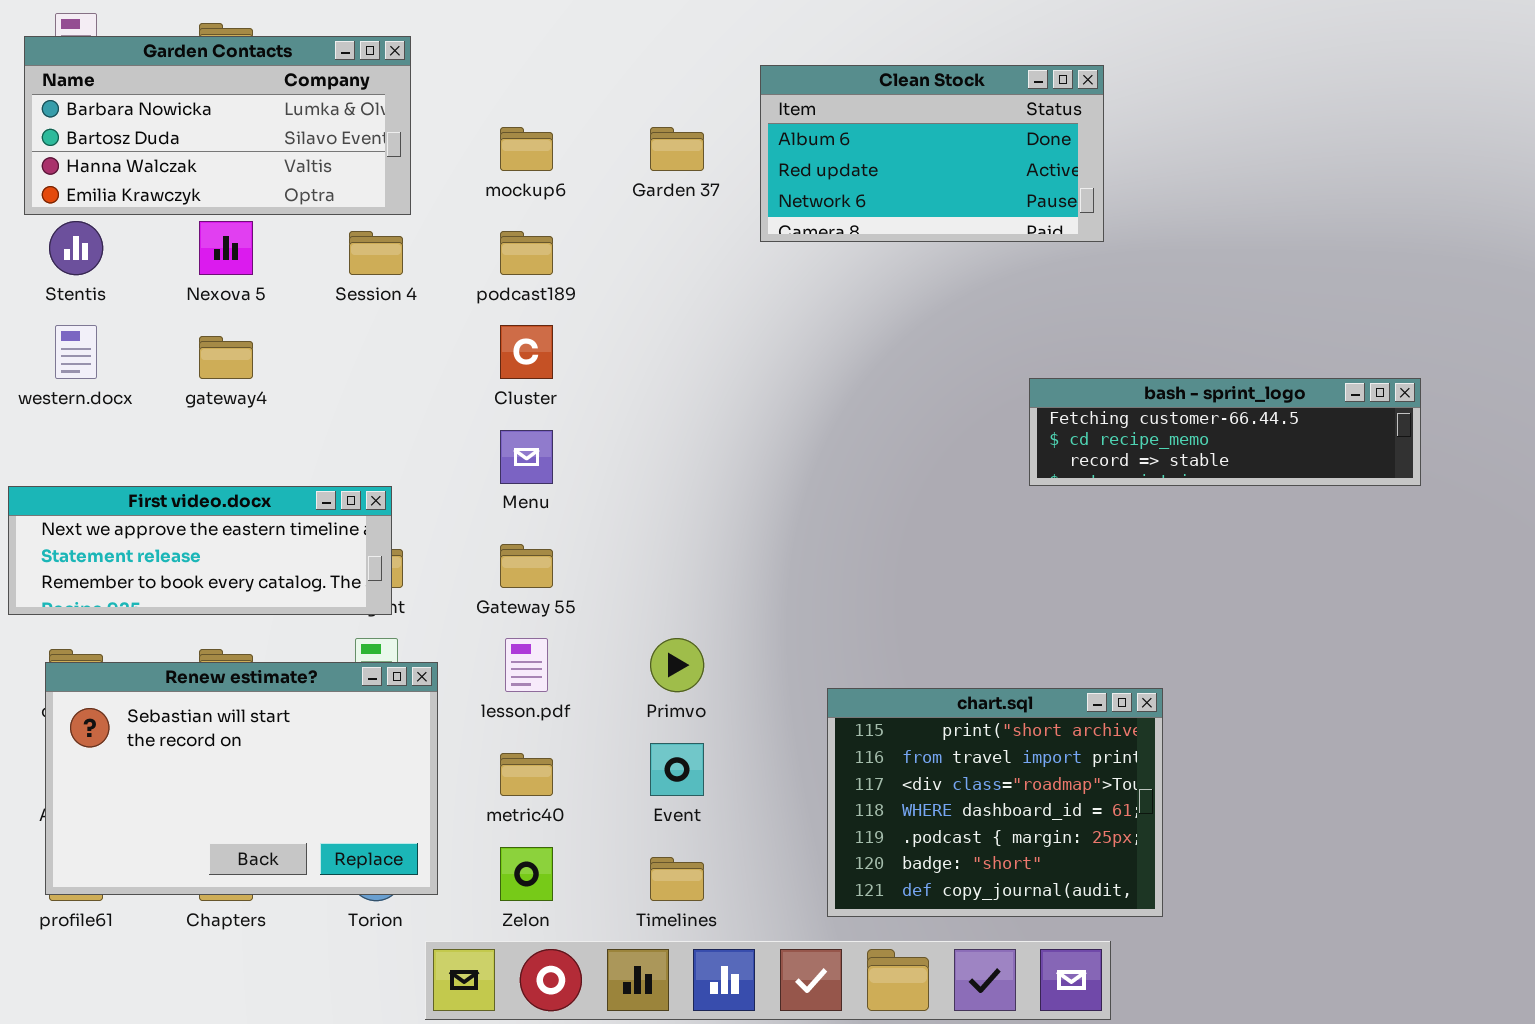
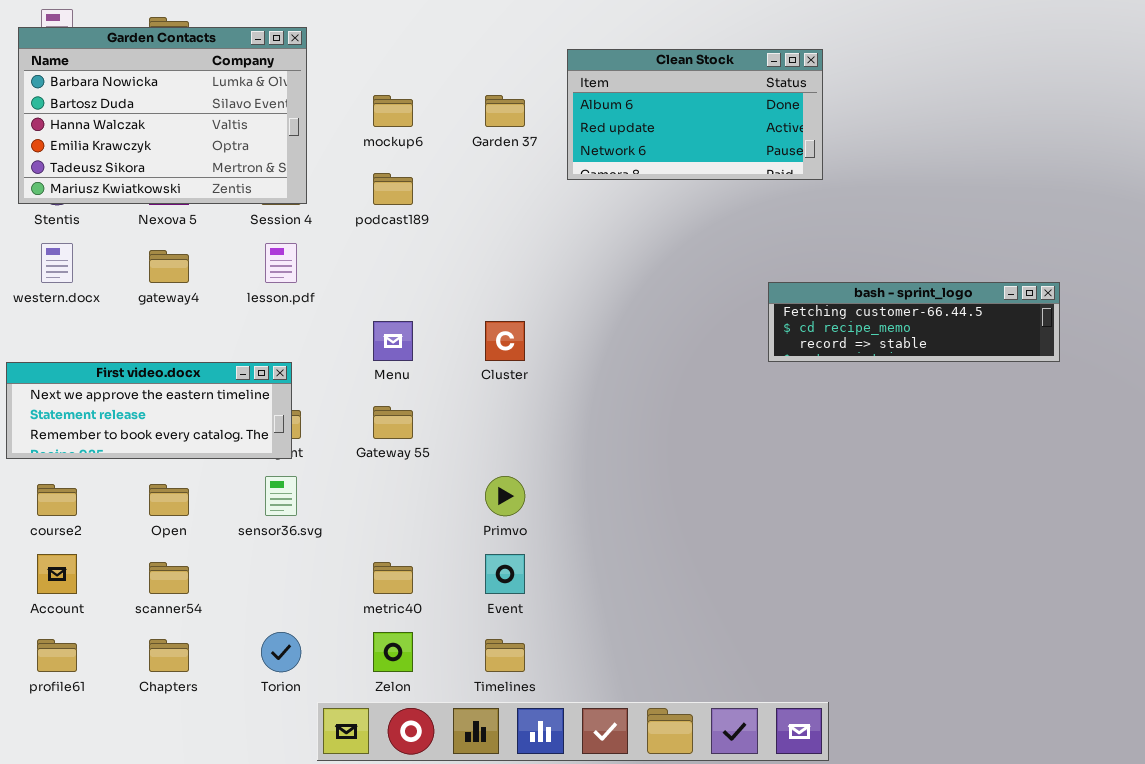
Garden Contacts: [24,36,411,215] -> [18,27,307,204], resized
Cluster: [500,325,553,379] -> [485,321,525,361], moved
lesson.pdf: [505,638,548,692] -> [265,243,297,283], moved
Renew estimate?: [45,662,438,895] -> none, closed
chart.sql: [827,688,1163,917] -> none, closed

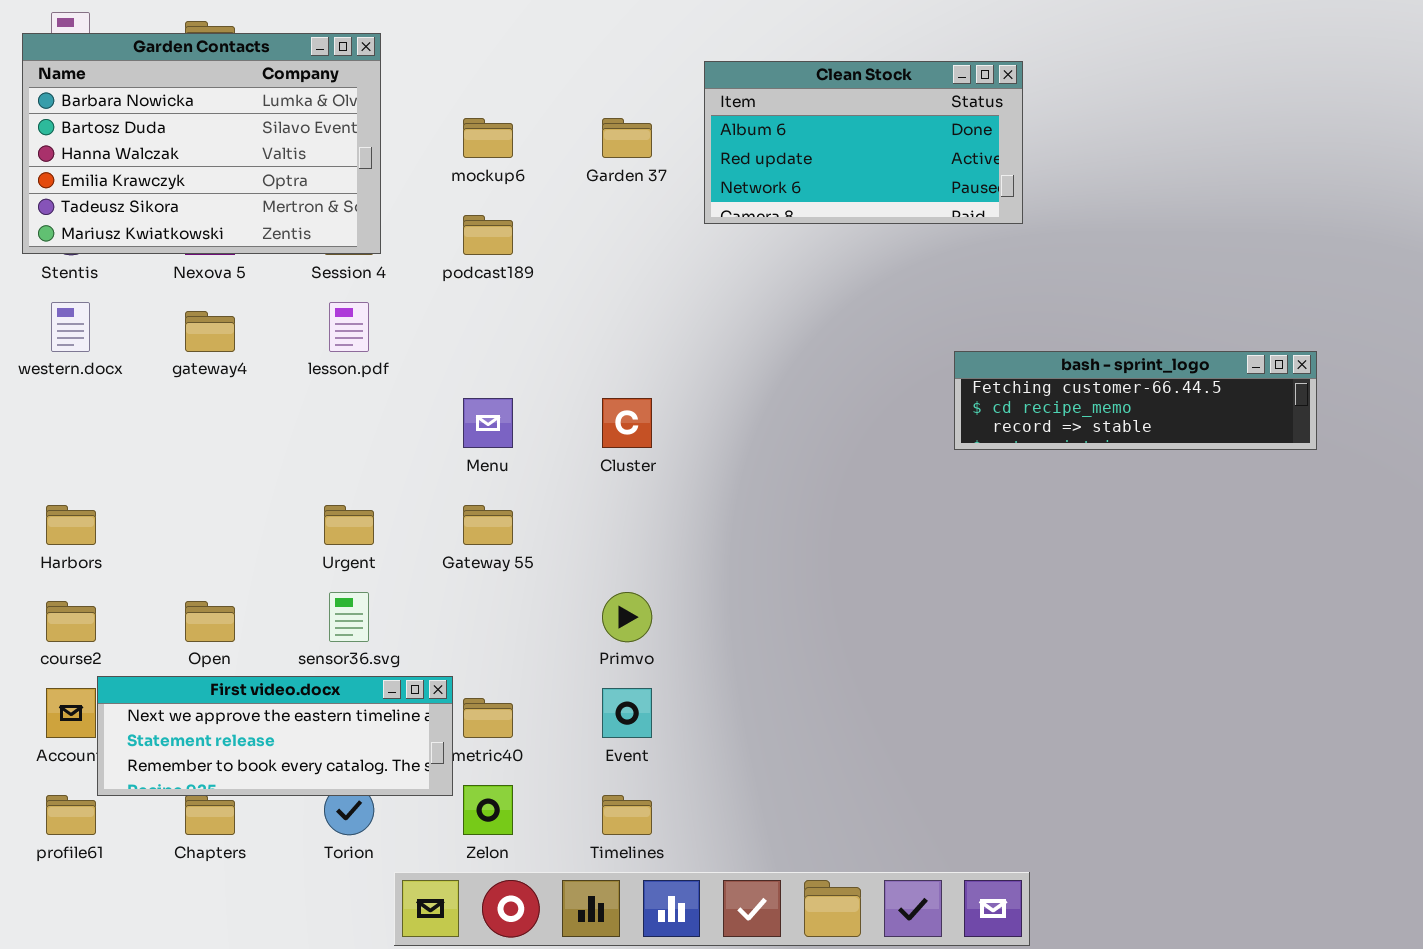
First video.docx: [6,362,292,459] -> [97,676,453,796], moved

